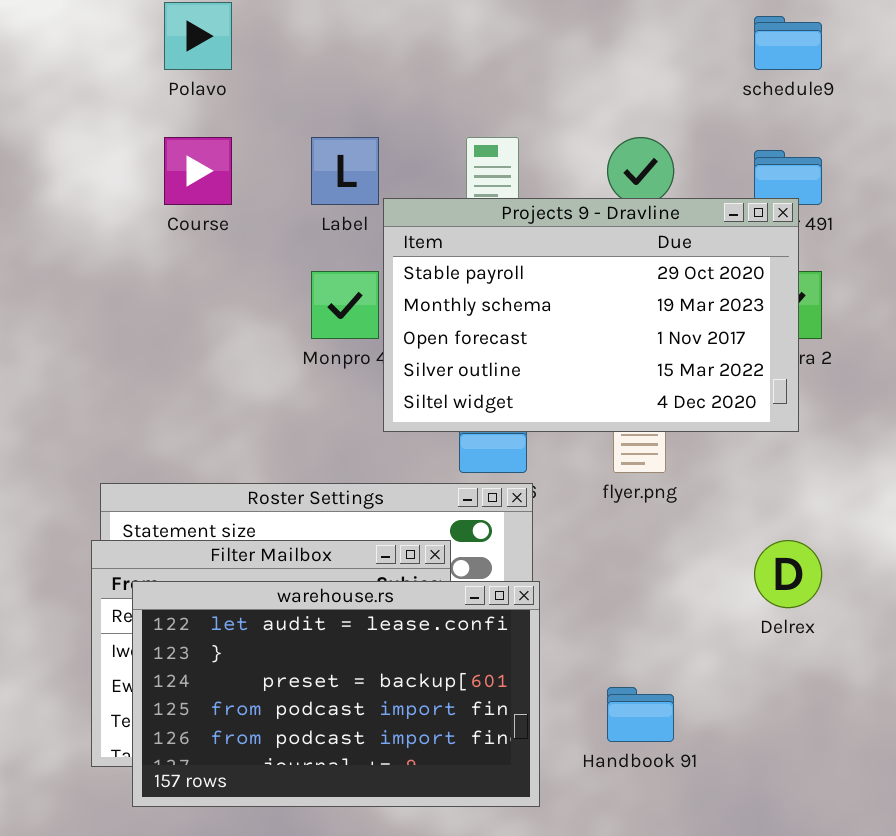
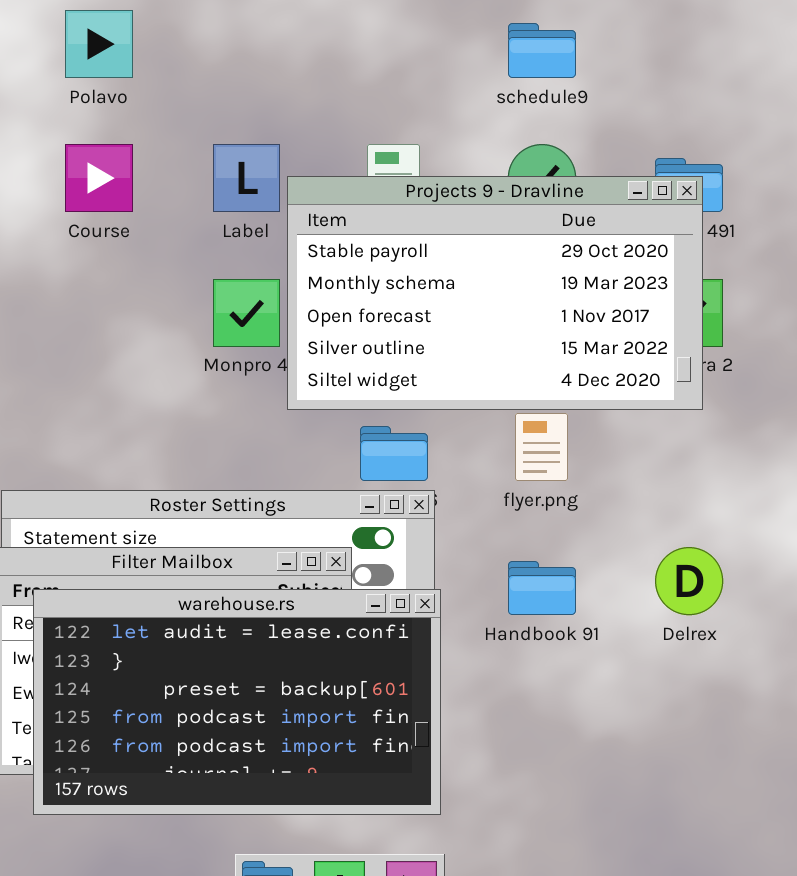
schedule9: [754,16,822,70] -> [508,23,576,78], moved
Projects 9 - Dravline: [383,198,799,432] -> [287,176,703,410], moved
Handbook 91: [607,687,674,742] -> [508,561,576,615], moved

